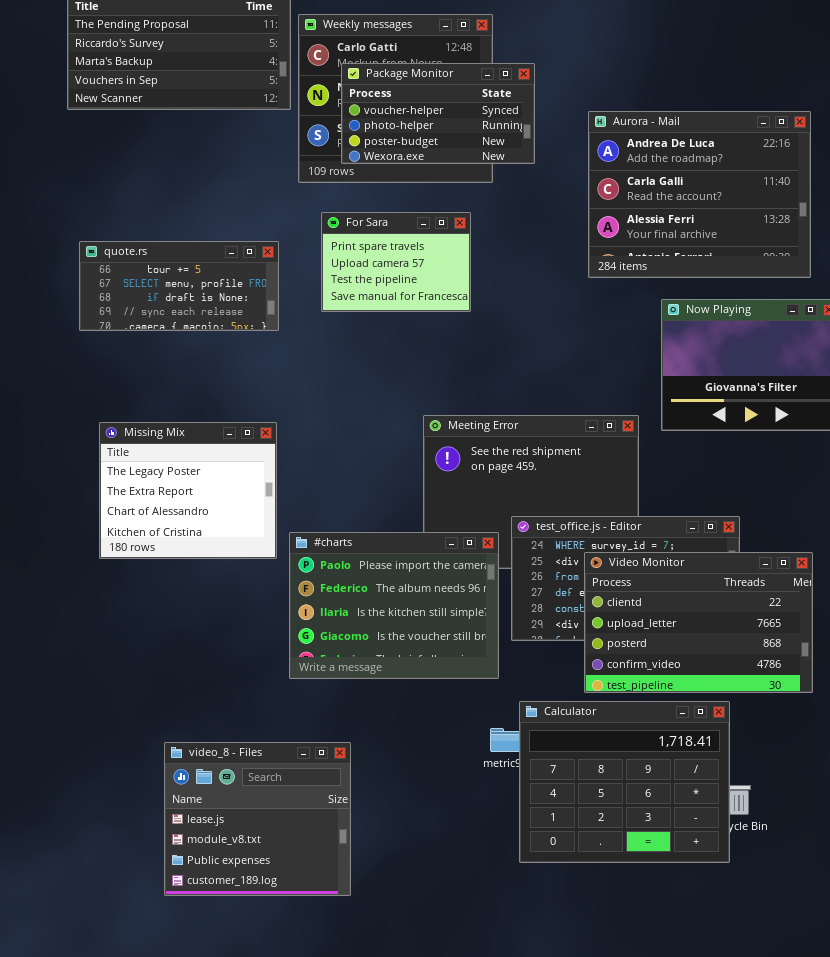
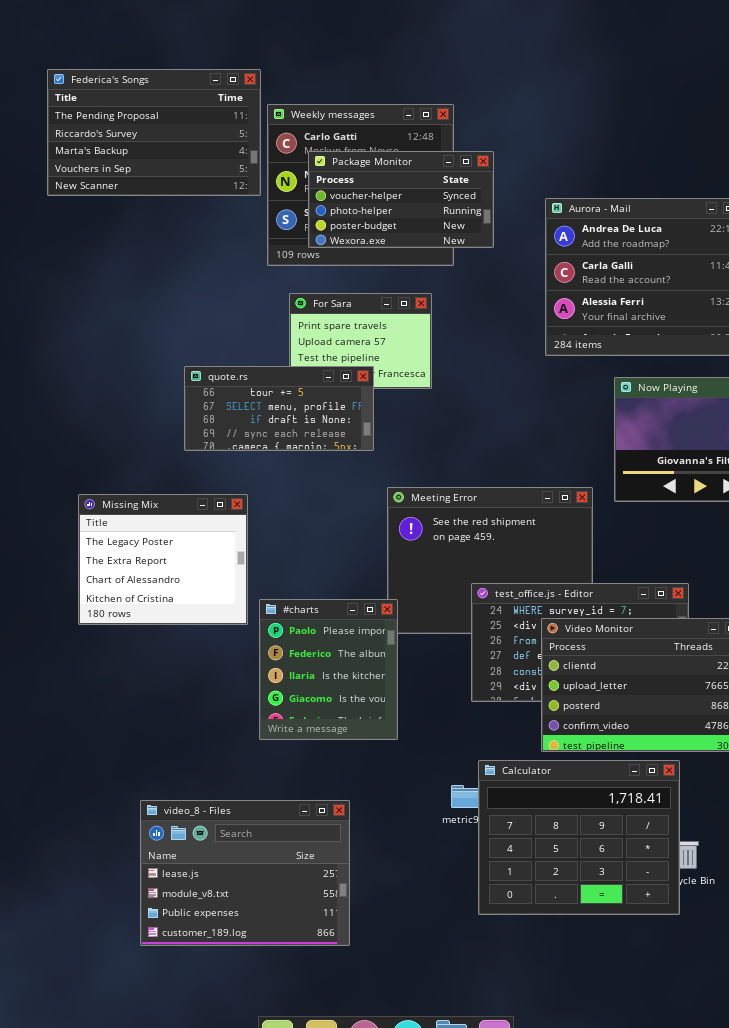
quote.rs: [79,241,279,331] -> [184,366,374,451], moved
#charts: [289,532,499,679] -> [259,599,398,740], resized
video_8 - Files: [164,742,351,896] -> [140,800,350,946], resized

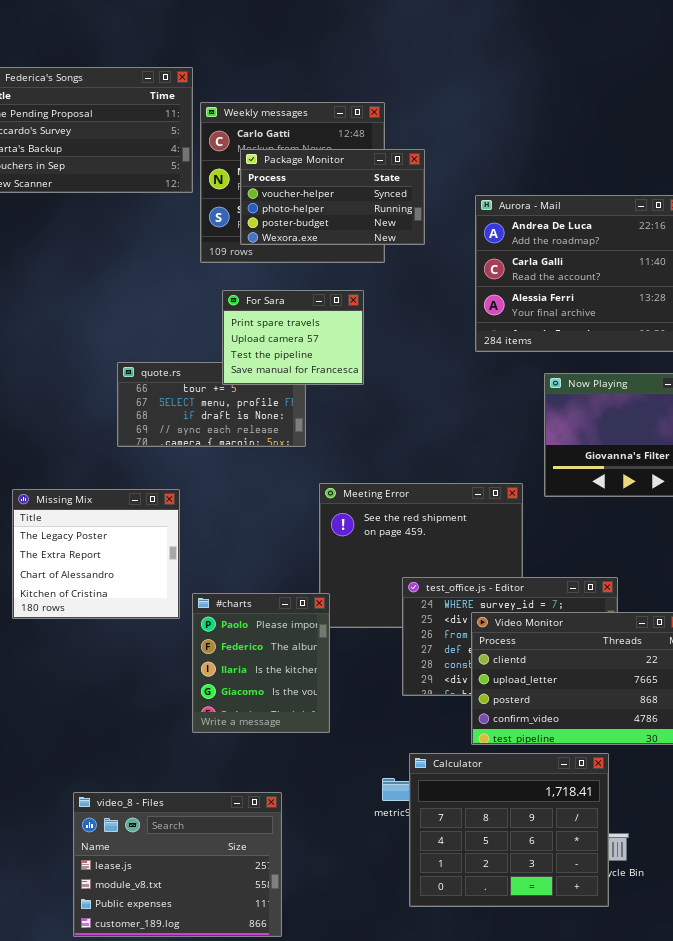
For Sara: [289,293,432,389] -> [222,290,364,385], raised

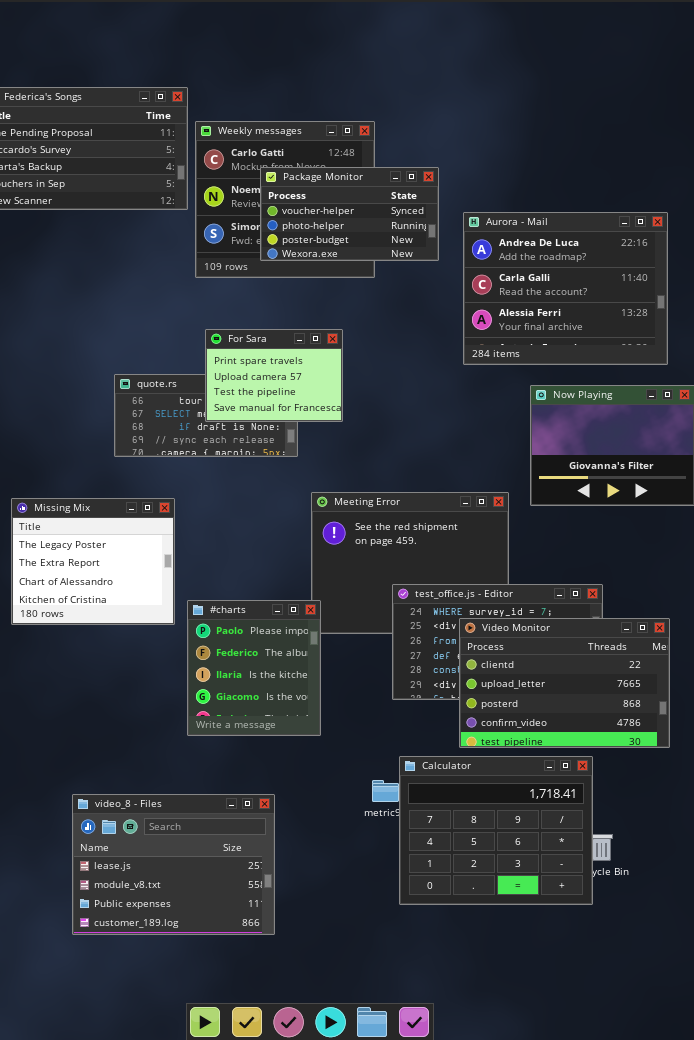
Package Monitor: [240,149,425,245] -> [260,167,439,261], moved
For Sara: [222,290,364,385] -> [205,329,343,422], moved

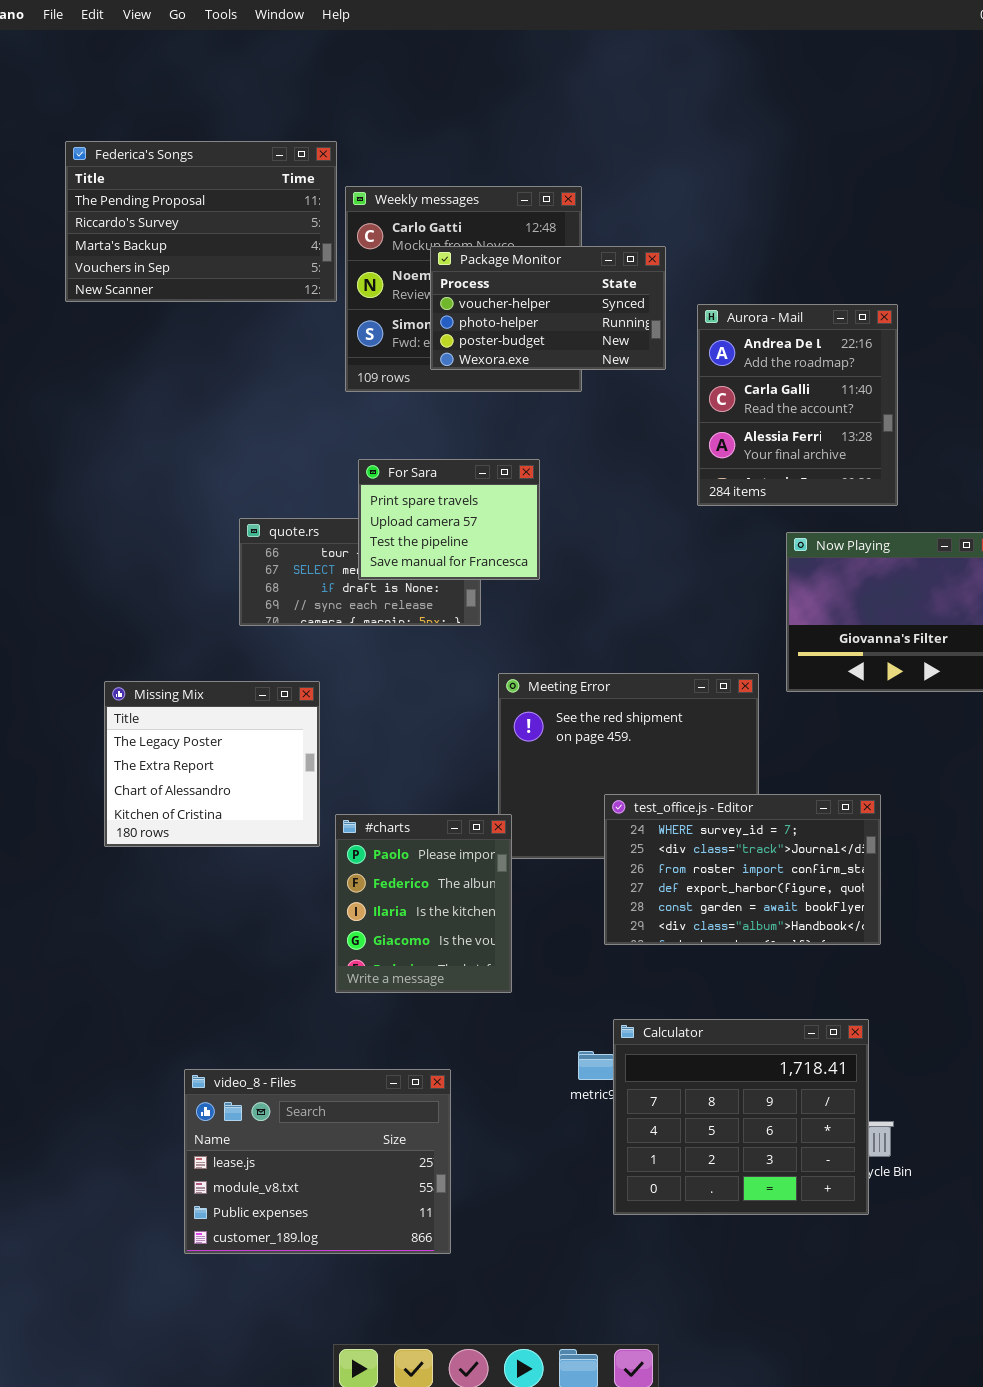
Aurora - Mail: [463,212,668,365] -> [697,304,898,506], resized
Video Monitor: [459,618,670,748] -> none, closed

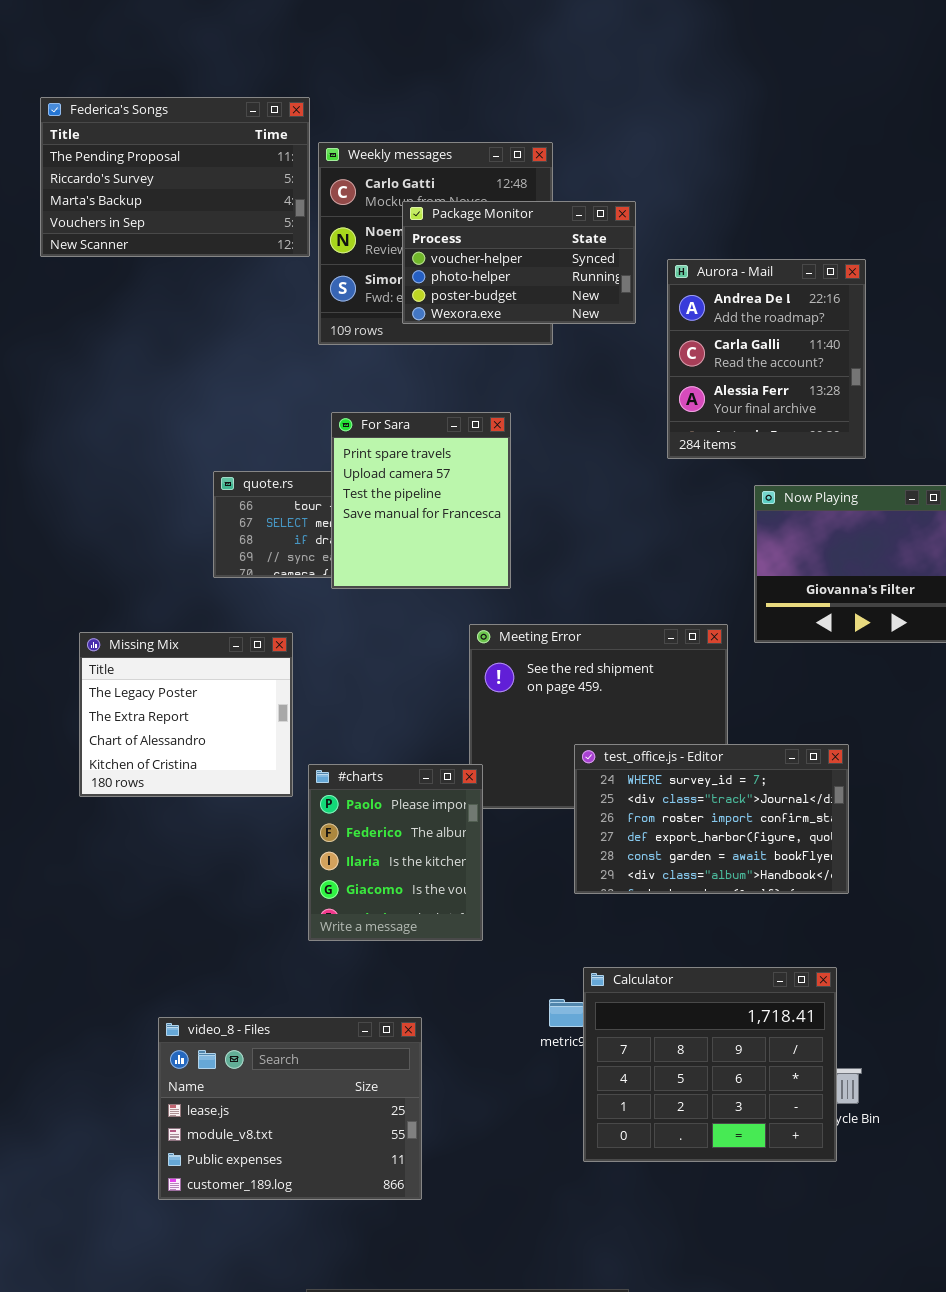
For Sara: [358,459,540,580] -> [331,412,511,589], resized

